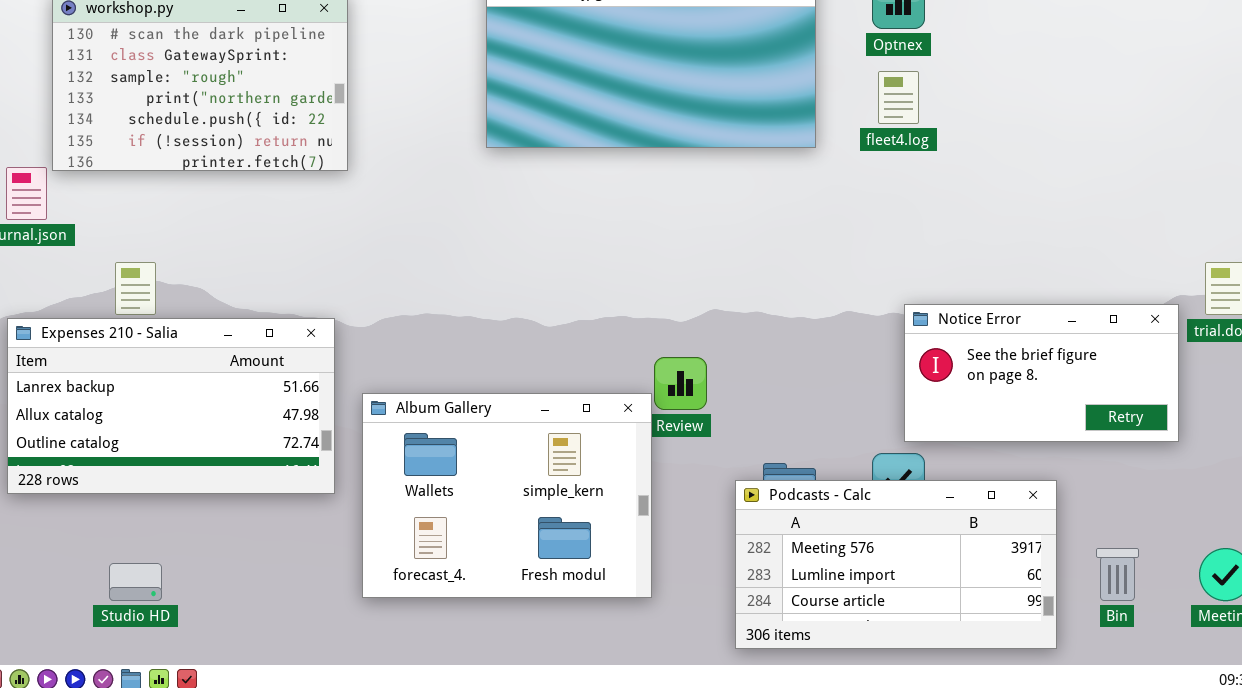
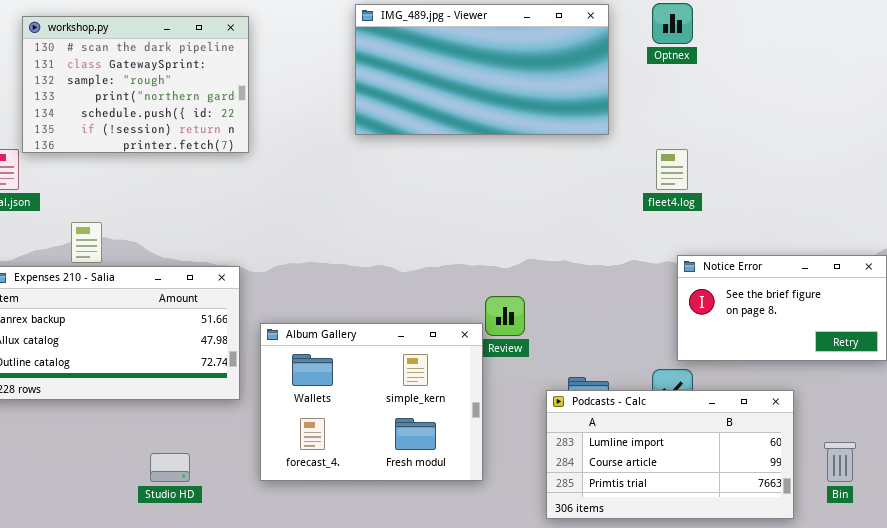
fleet4.log: [878,71,919,124] -> [656,149,688,190], moved
Podcasts - Calc: [735,480,1057,649] -> [546,390,794,519], scrolled down 1 row
Studio HD: [109,563,162,601] -> [150,453,190,482], moved

